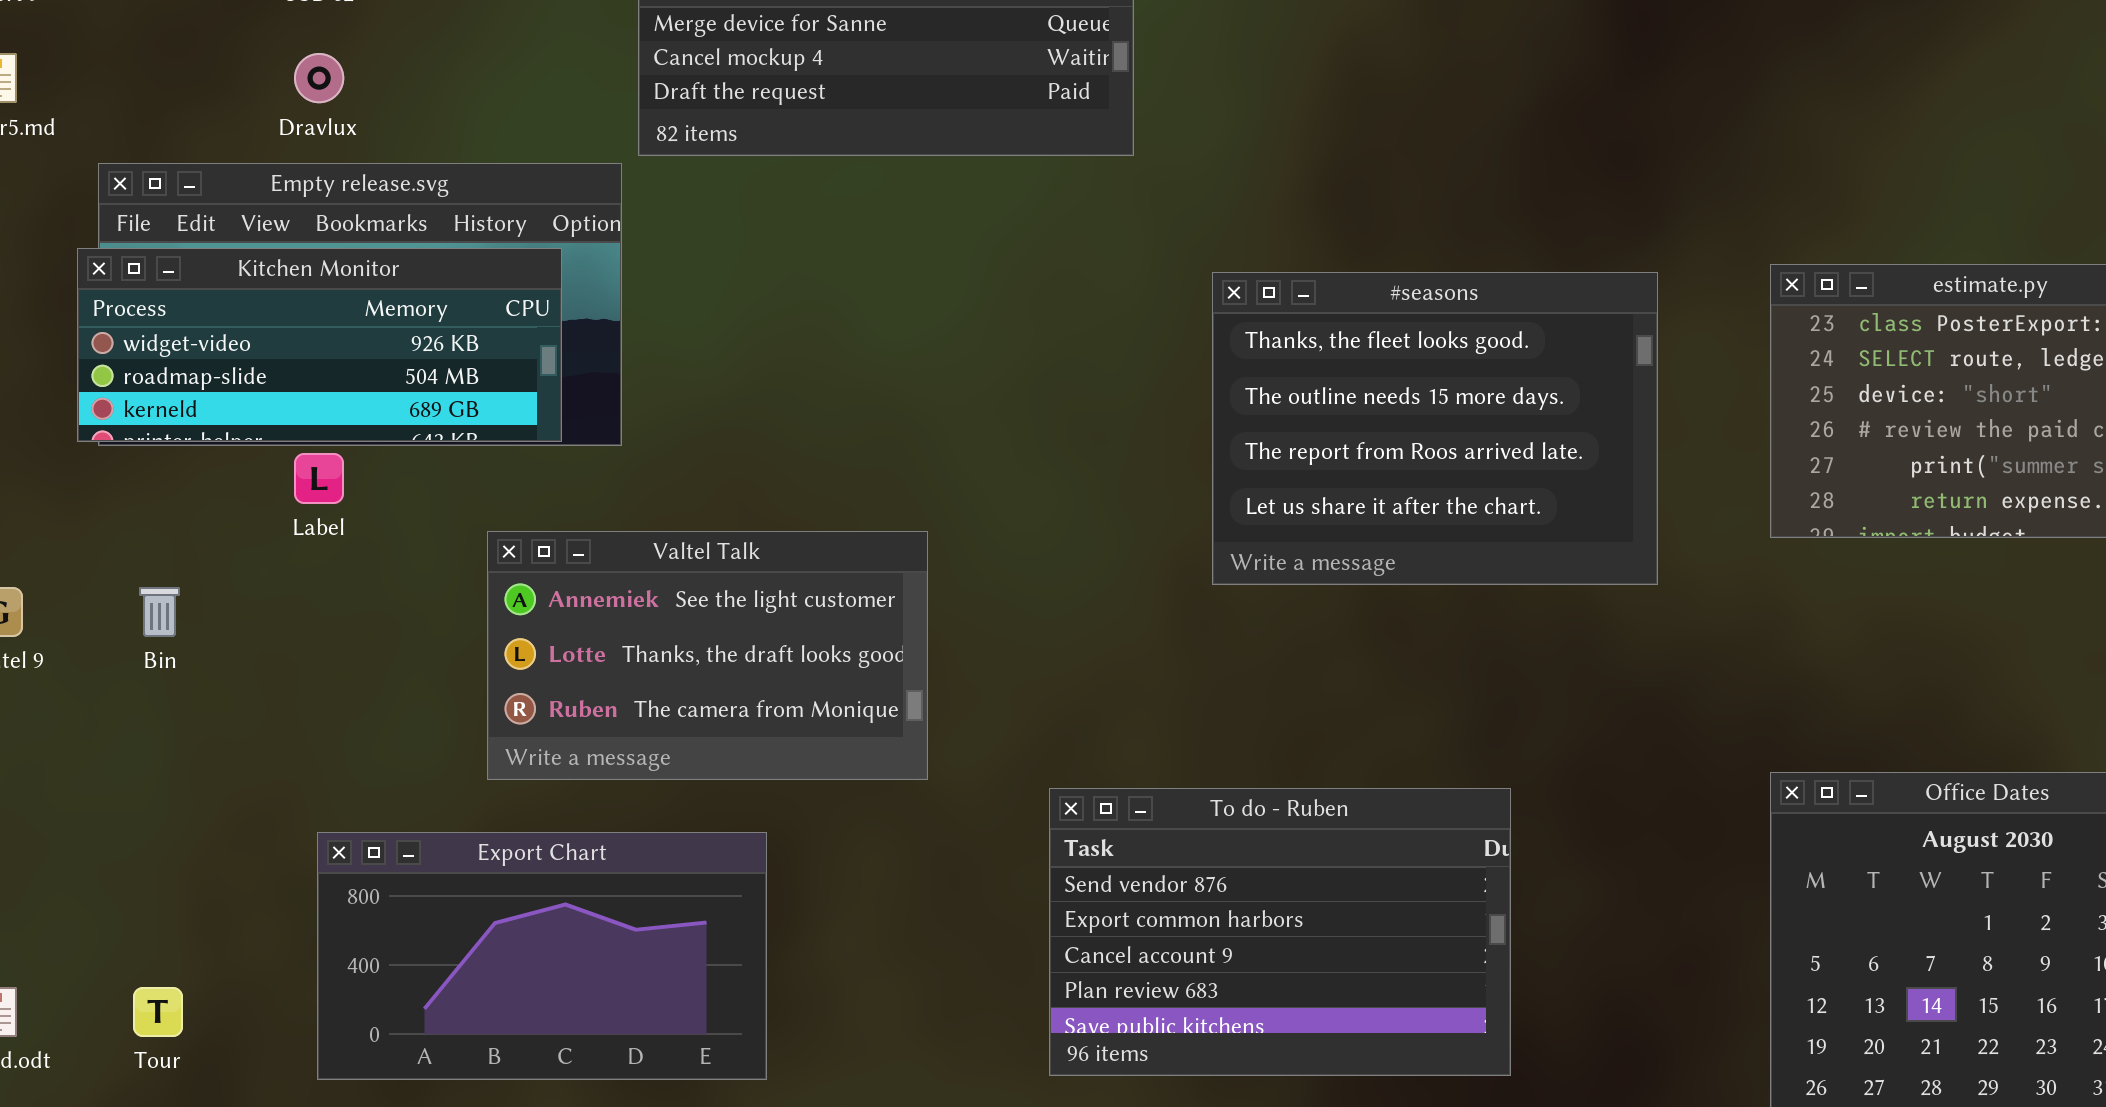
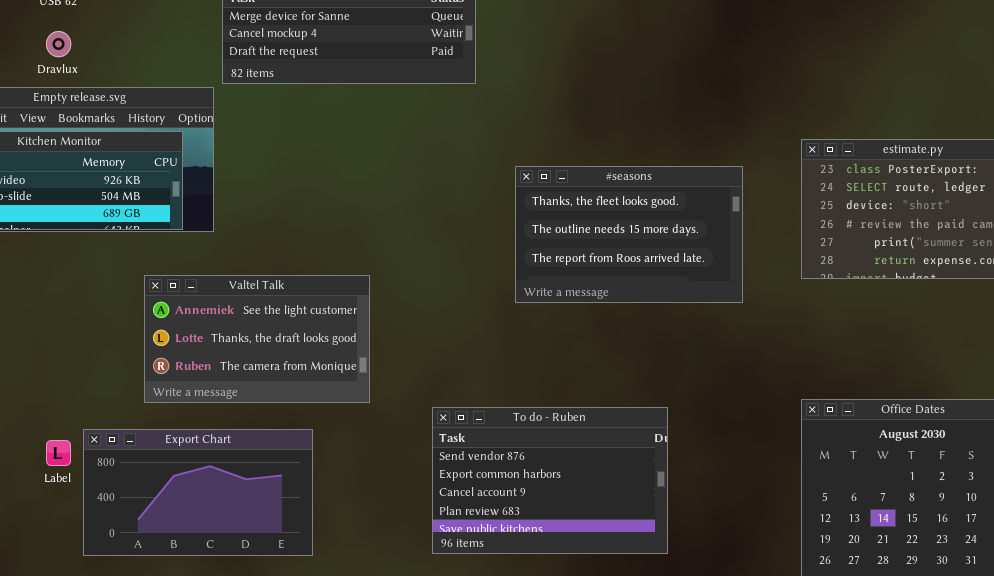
#seasons: [1212,272,1658,585] -> [515,166,743,303], resized
Label: [294,453,344,504] -> [46,440,71,466], moved
Export Chart: [317,832,767,1080] -> [83,429,313,556], moved

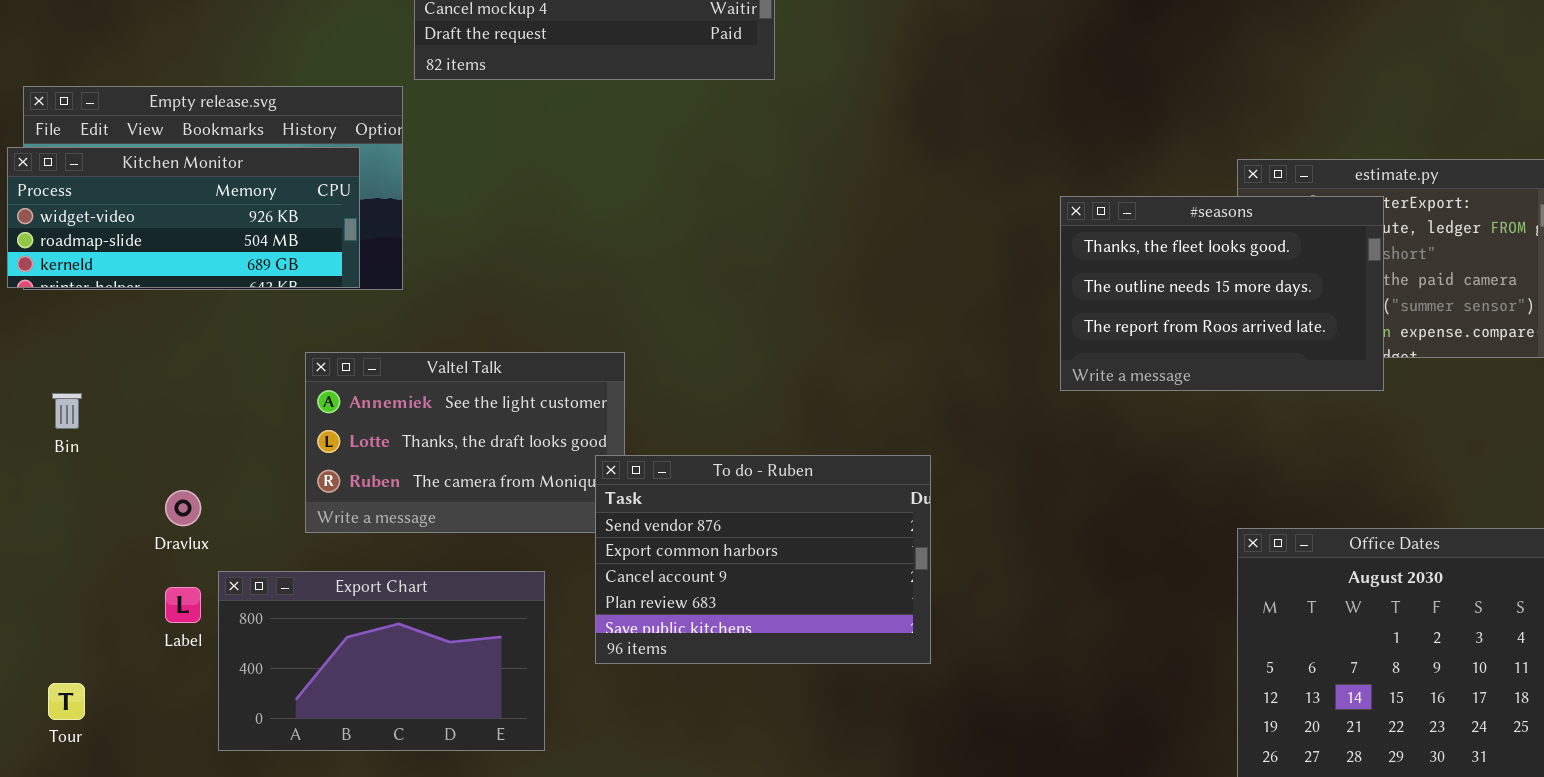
Dravlux: [46,31,71,57] -> [165,490,201,526], moved
#seasons: [515,166,743,303] -> [1060,196,1384,391], moved
To do - Ruben: [432,407,668,554] -> [595,455,931,664], moved

